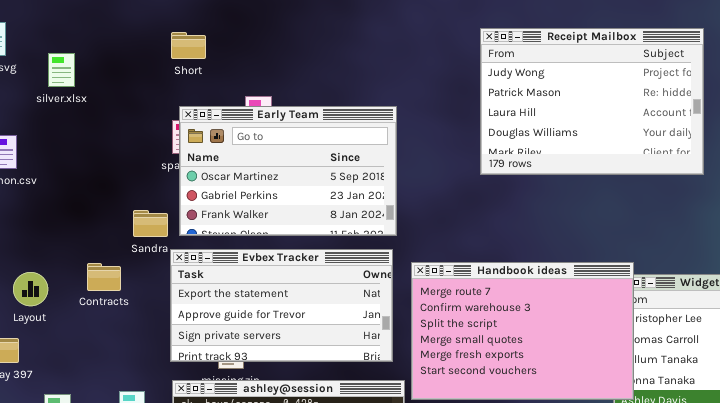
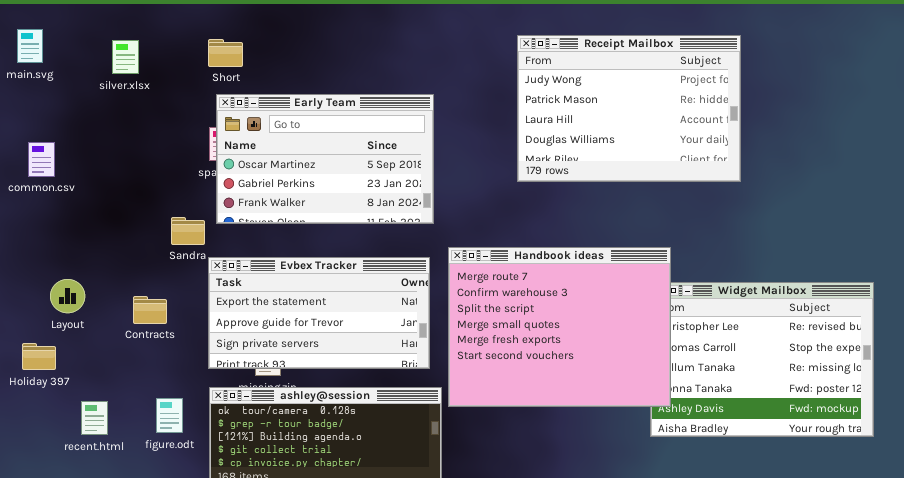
silver.xlsx: [48,53,75,87] -> [112,40,139,74], moved
Early Team: [179,106,397,236] -> [216,94,434,224], moved
Handbook ideas: [411,262,634,400] -> [448,247,671,407], resized
Contracts: [87,263,121,291] -> [133,296,167,324], moved

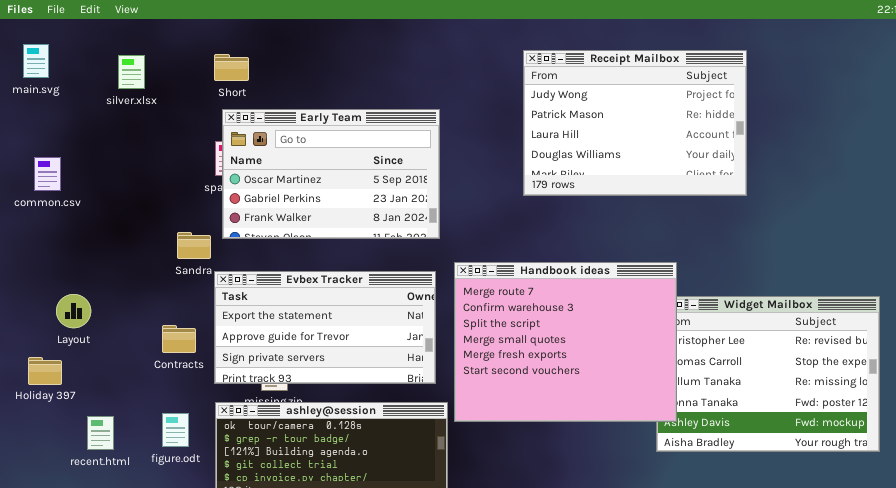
Contracts: [133,296,167,324] -> [162,325,196,353], moved

